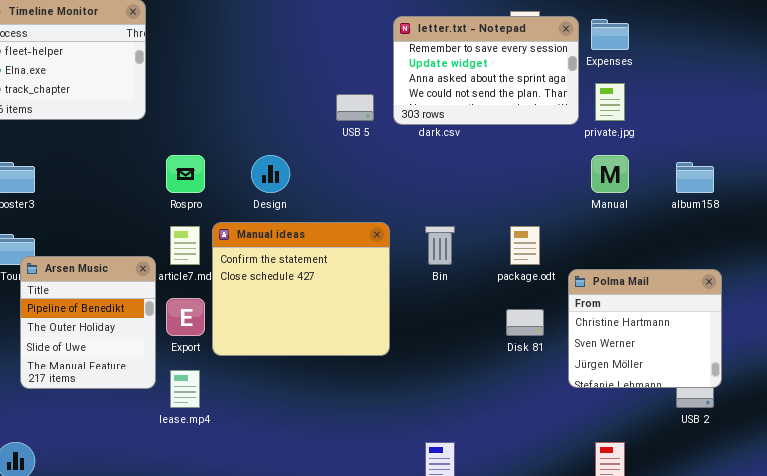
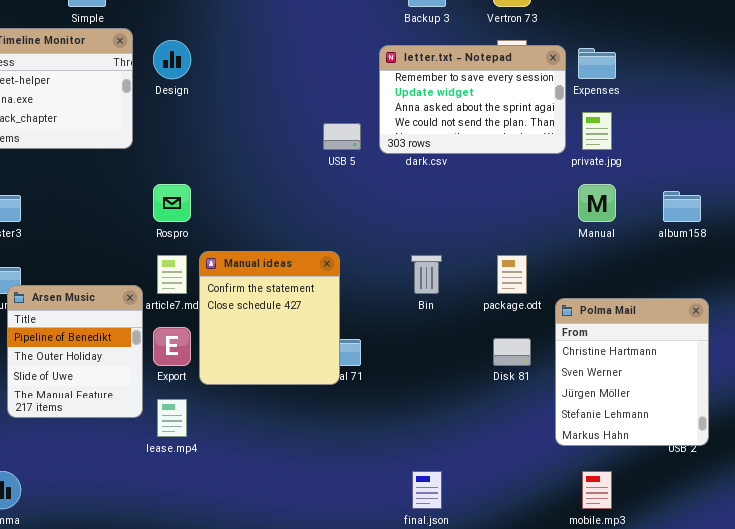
Design: [251,155,290,193] -> [153,40,191,79], moved
Manual ideas: [212,222,390,356] -> [199,251,340,385], resized
Polma Mail: [568,269,722,388] -> [555,298,709,446], resized

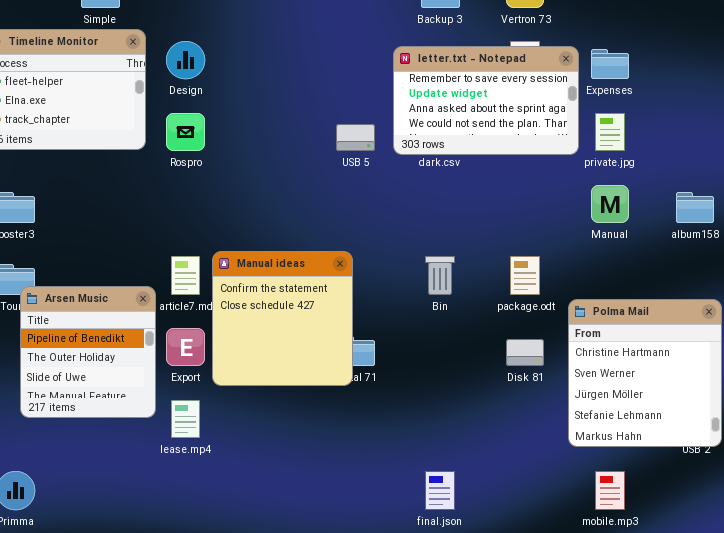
Rospro: [153,184,191,222] -> [166,113,205,151], moved

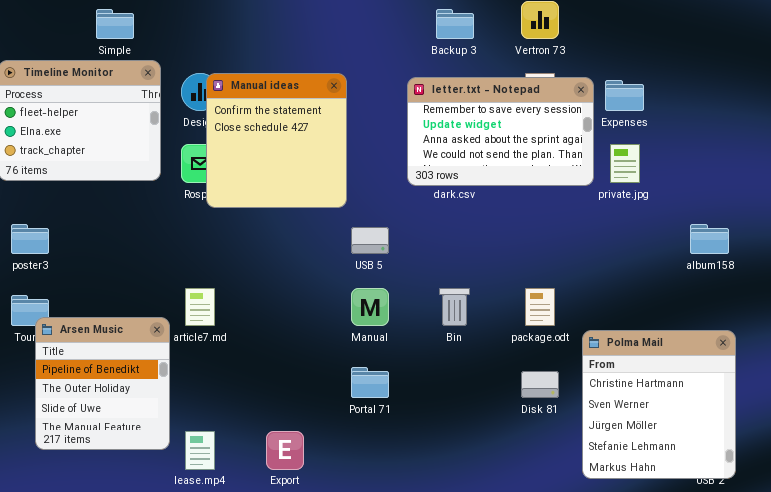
USB 5: [336,124,375,151] -> [351,227,389,254], moved
Manual: [591,185,629,223] -> [351,288,389,326], moved
Manual ideas: [212,251,353,386] -> [206,73,347,208], moved
Export: [166,328,205,366] -> [266,431,304,470], moved

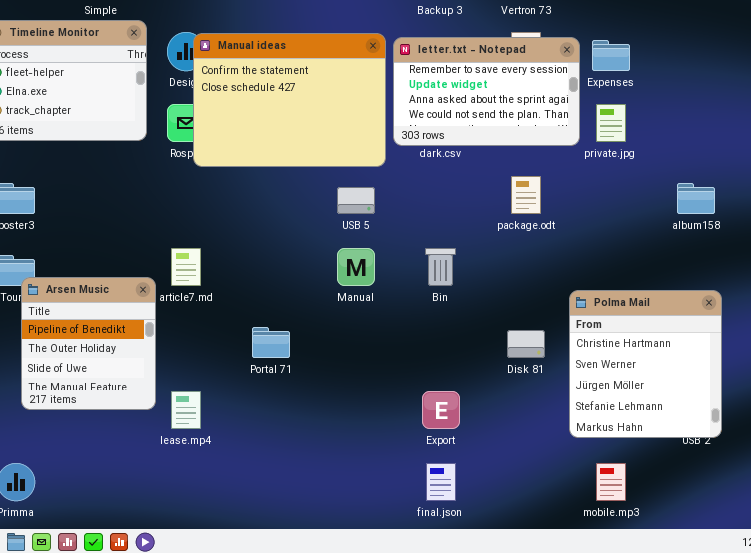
Manual ideas: [206,73,347,208] -> [193,33,386,167], resized
package.odt: [525,288,555,326] -> [511,176,541,214], moved
Portal 71: [351,367,389,398] -> [252,327,290,358], moved
Export: [266,431,304,470] -> [422,391,460,429], moved

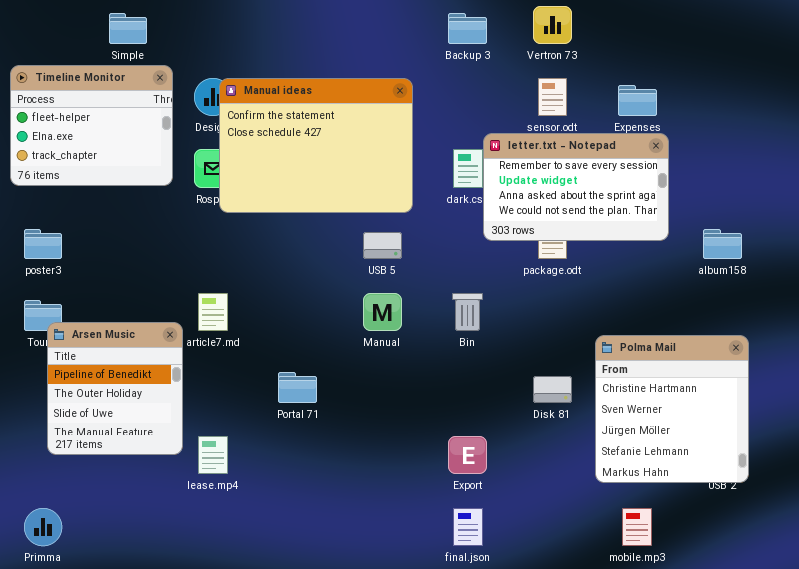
letter.txt - Notepad: [393,37,580,146] -> [483,133,669,241], moved

